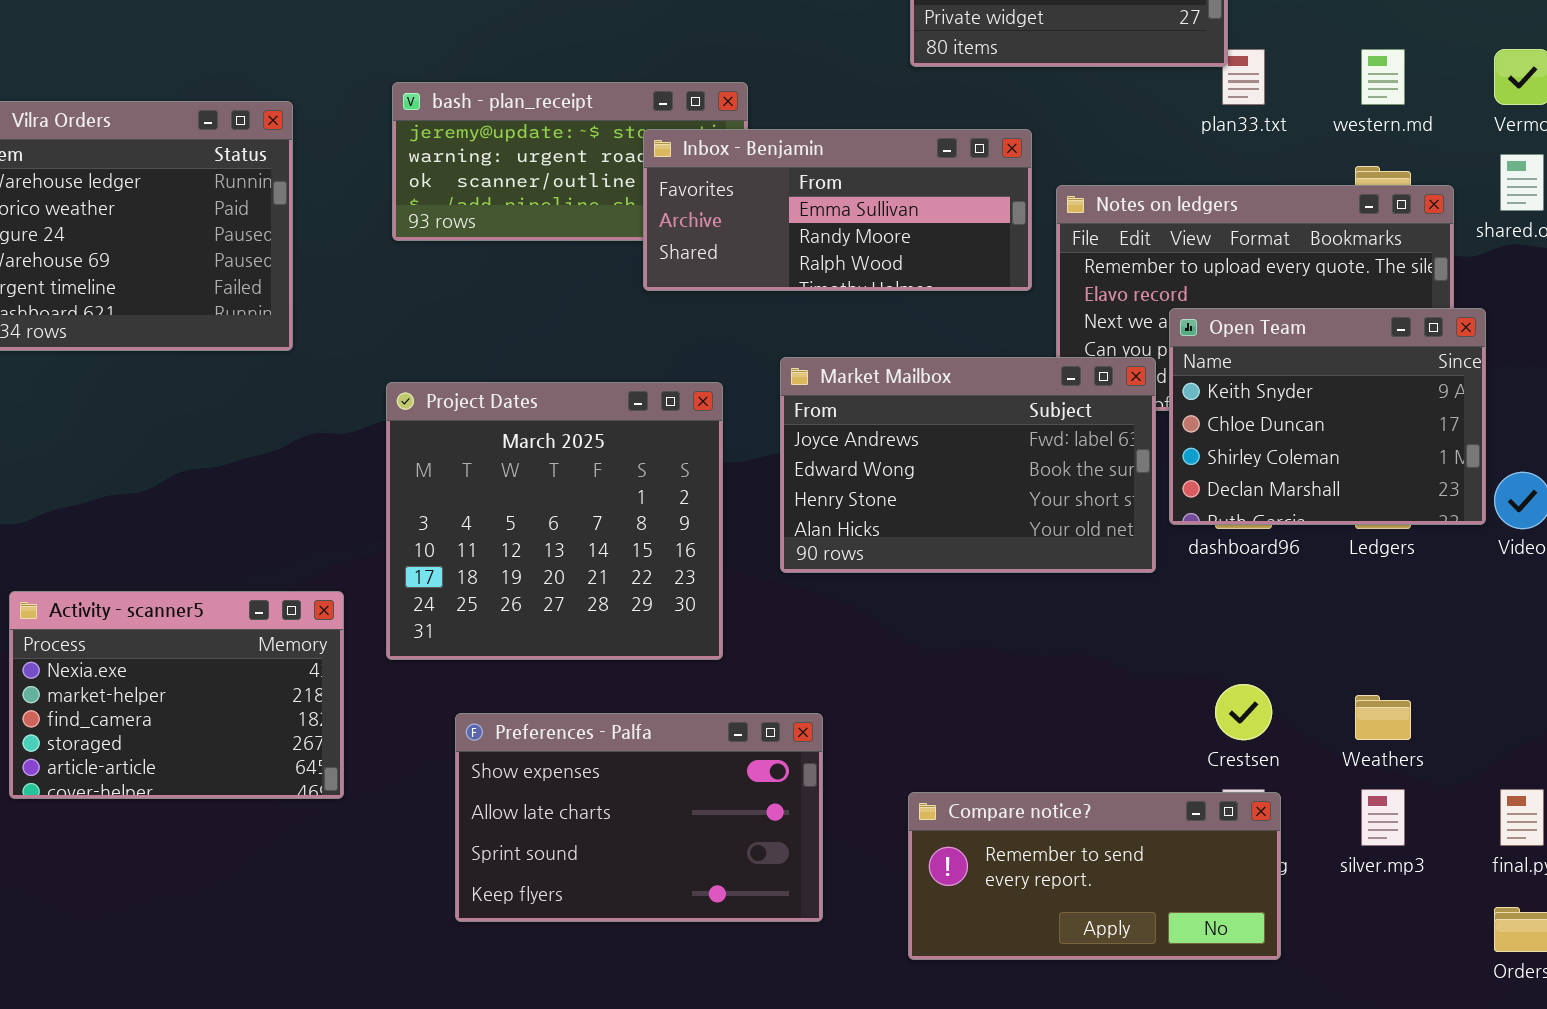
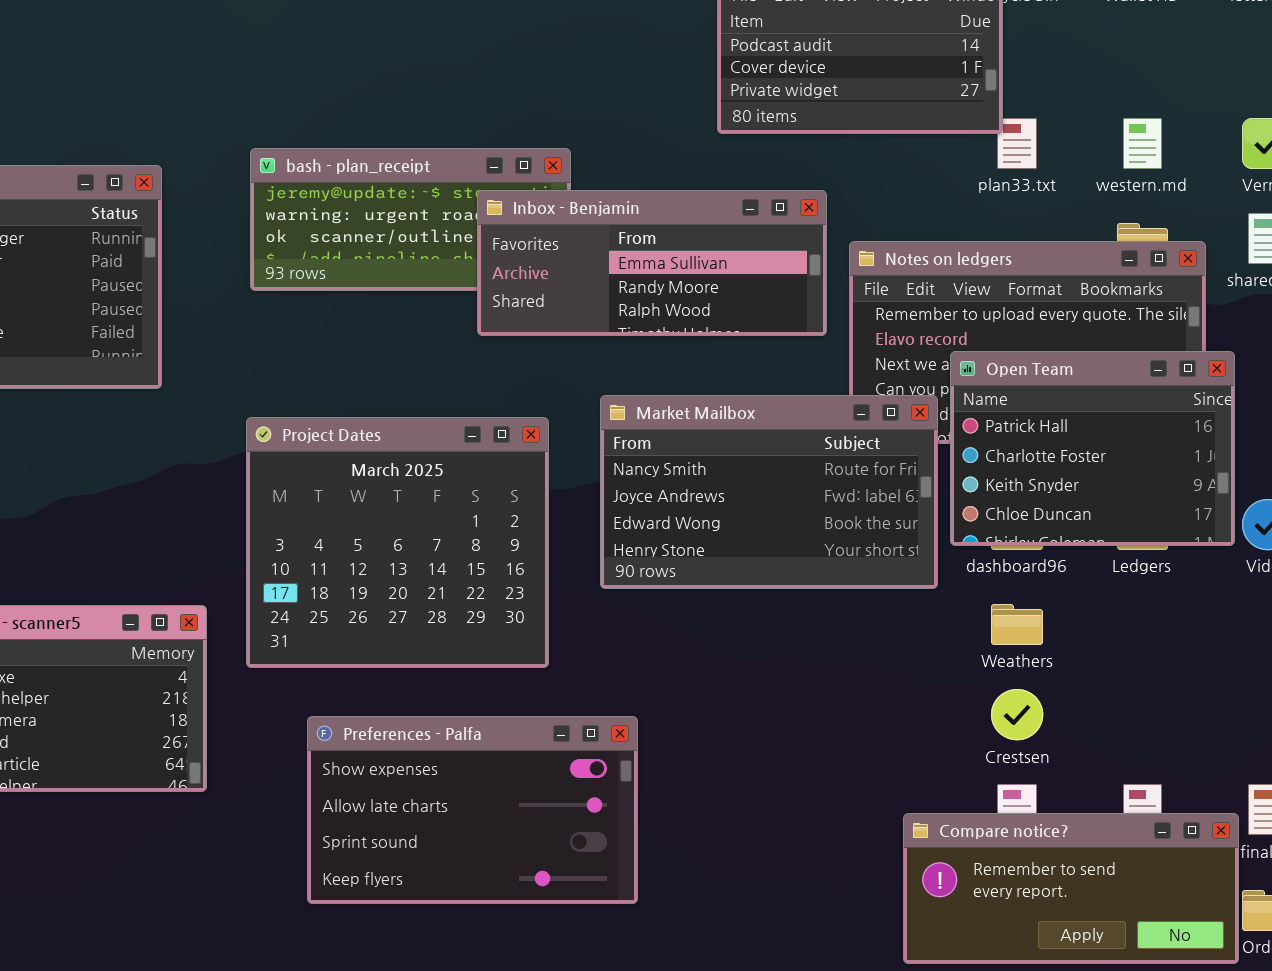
Open Team: [1169,308,1486,525] -> [950,351,1235,546], scrolled up 2 rows
Market Mailbox: [780,357,1156,573] -> [600,395,938,589], scrolled up 1 row
Weathers: [1355,695,1411,740] -> [991,604,1043,645], moved
Compare notice?: [908,792,1281,960] -> [903,813,1239,964], moved

